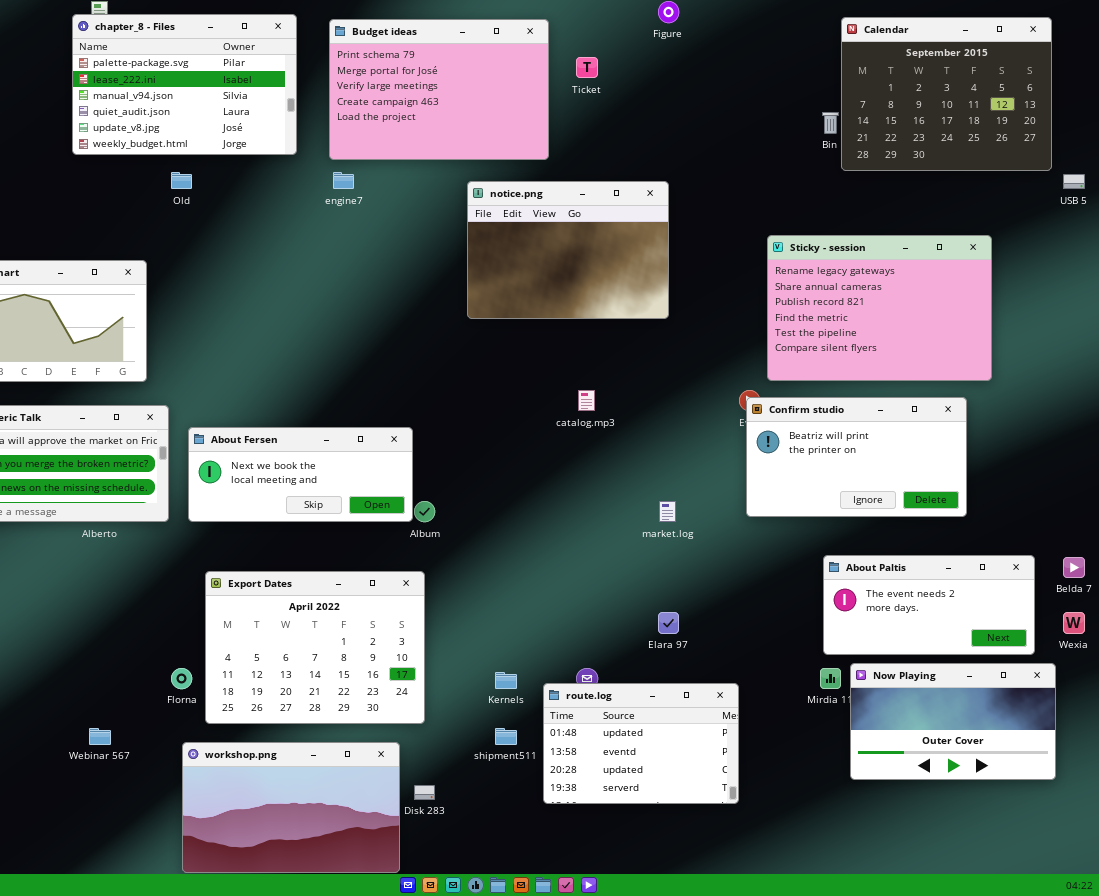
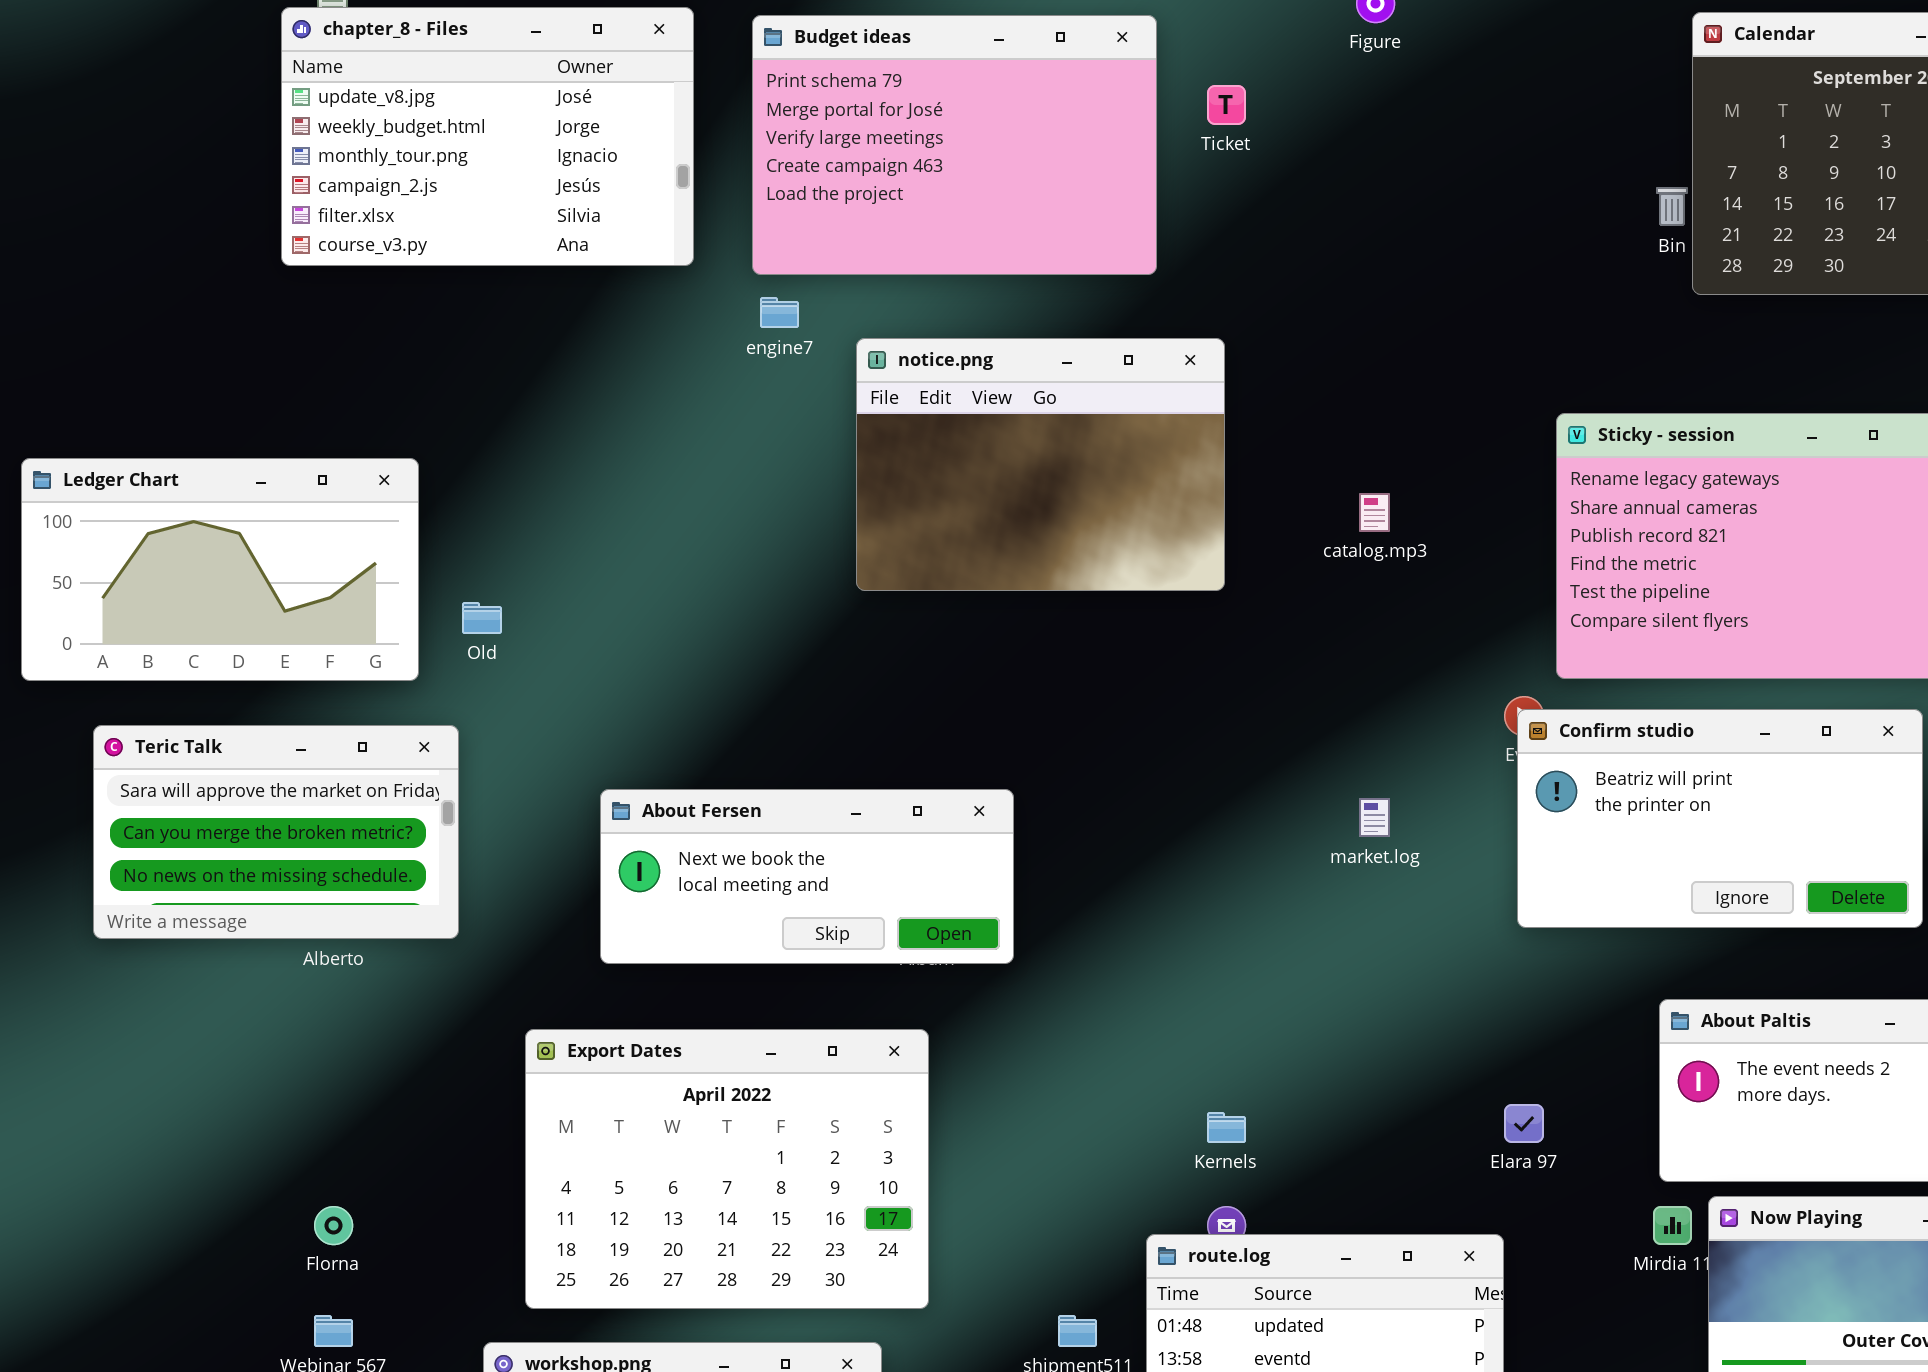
chapter_8 - Files: [72,14,297,155] -> [281,7,694,266], scrolled down 4 rows
Old: [171,172,192,189] -> [462,602,502,634], moved
notice.png: [467,181,669,319] -> [856,338,1225,591], moved
catalog.mp3: [578,390,595,411] -> [1359,493,1390,532], moved
About Fersen: [188,427,413,522] -> [600,789,1014,964], moved
market.log: [659,501,676,522] -> [1359,798,1390,837], moved
Elara 97: [658,612,679,634] -> [1504,1104,1544,1143], moved
Florna: [171,668,192,689] -> [314,1206,353,1245], moved
Kernels: [495,672,517,689] -> [1207,1112,1246,1143], moved

